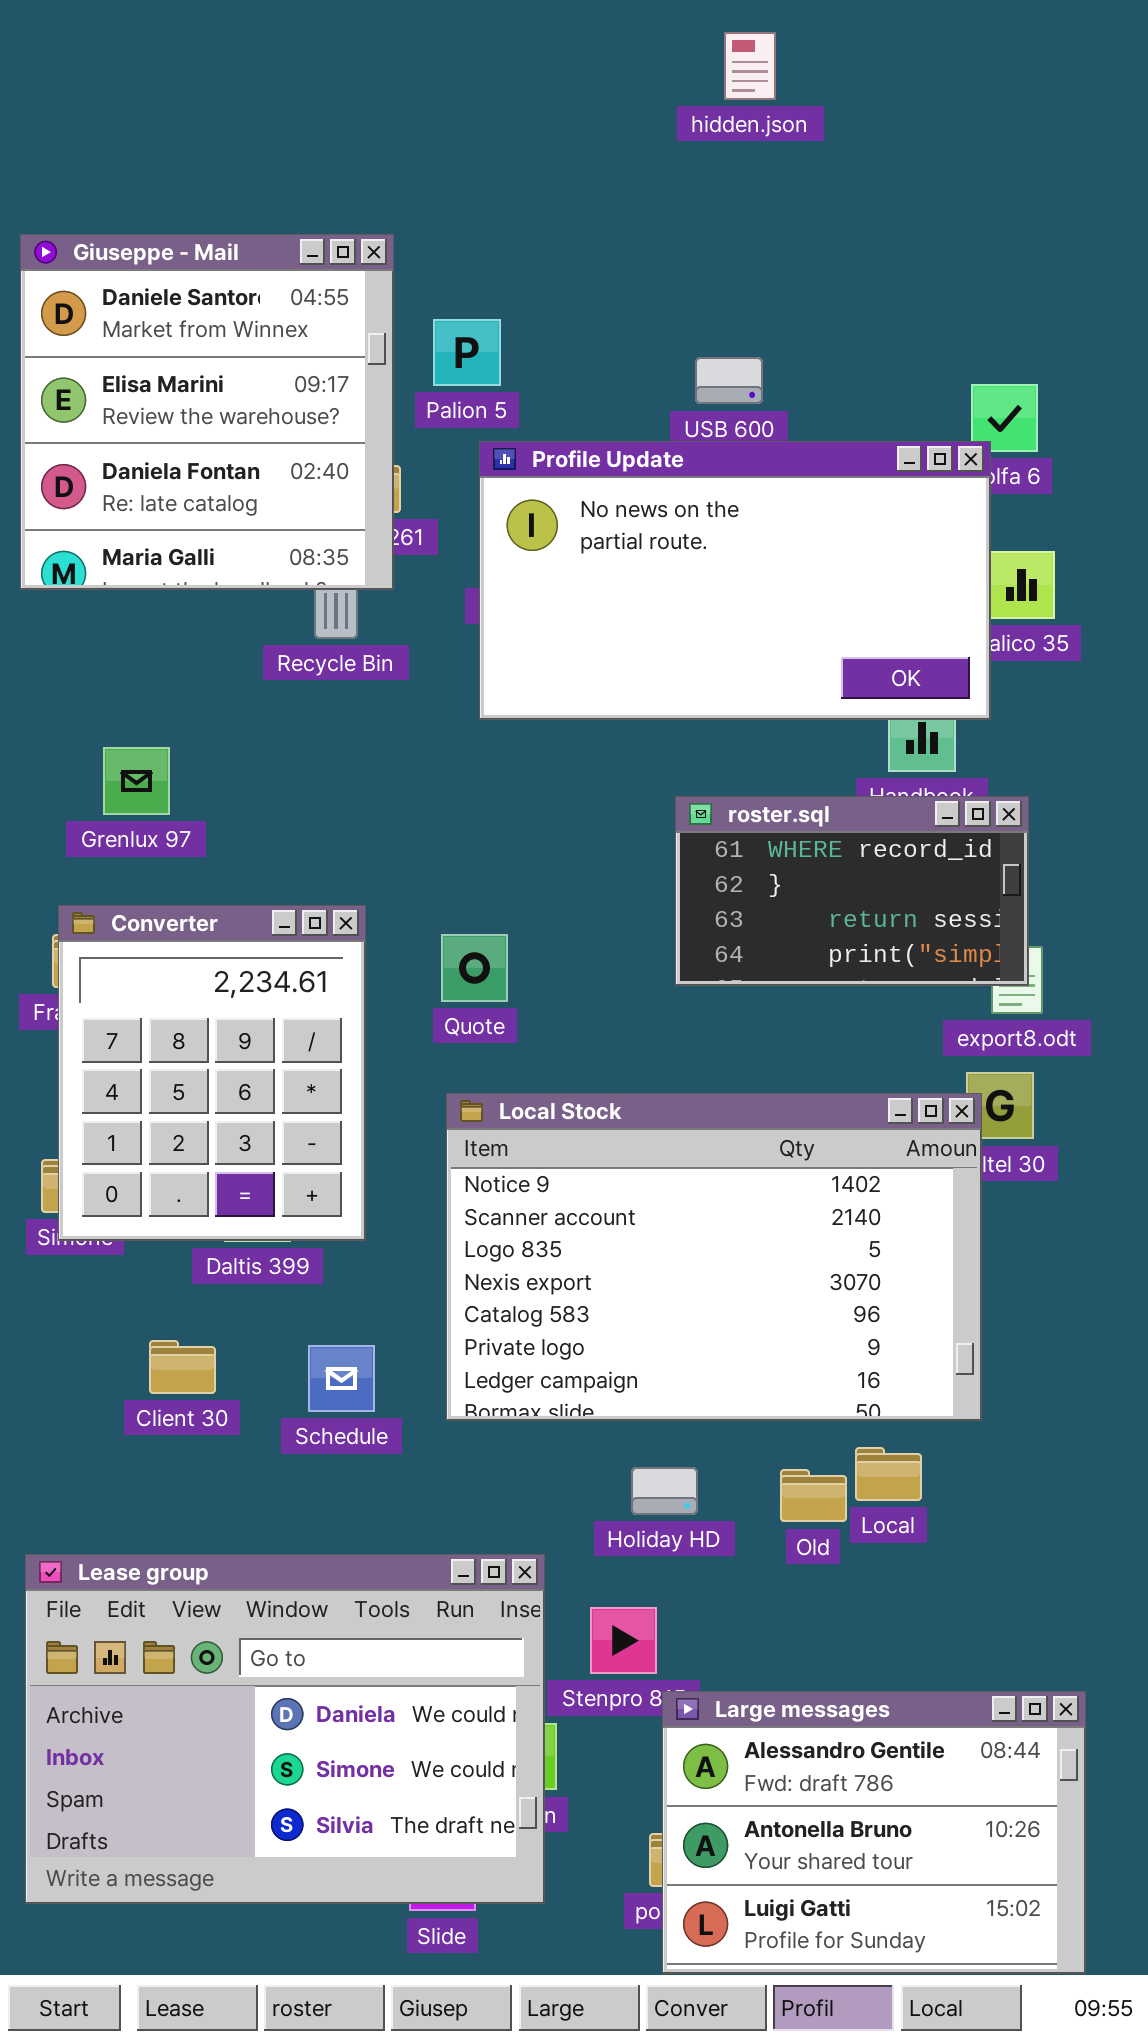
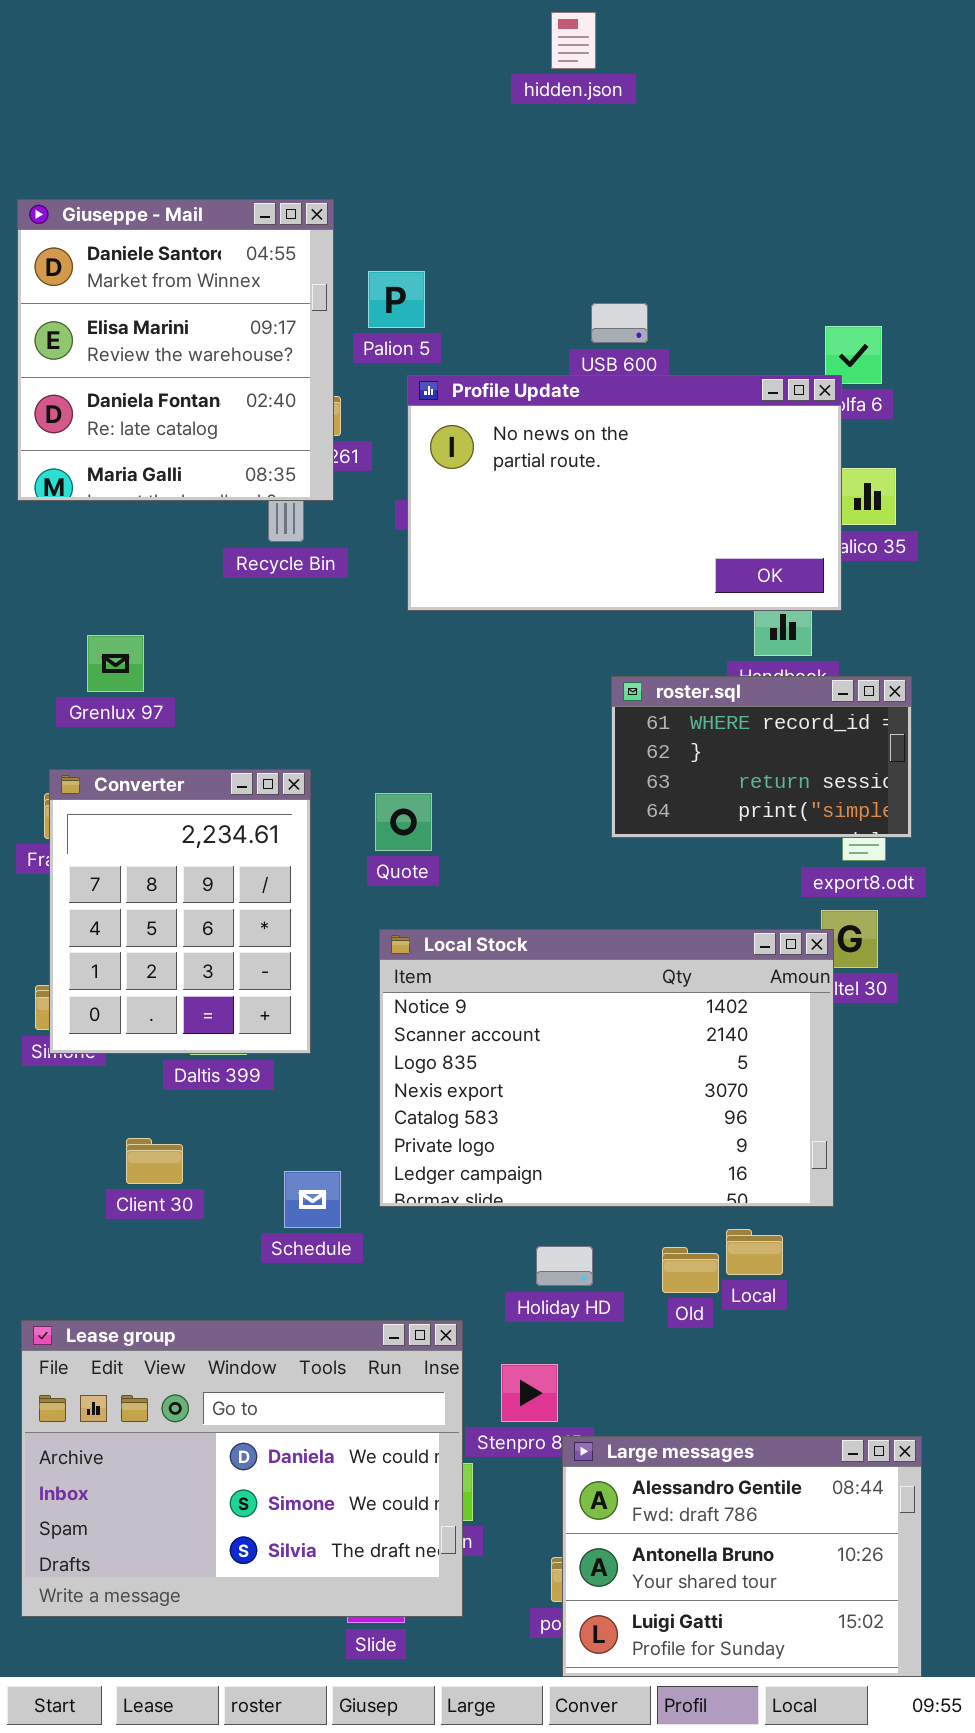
hidden.json: [724,32,776,100] -> [551,12,596,69], moved
roster.sql: [675,796,1029,986] -> [611,676,912,838], moved
Schedule: [308,1345,375,1412] -> [284,1171,341,1228], moved

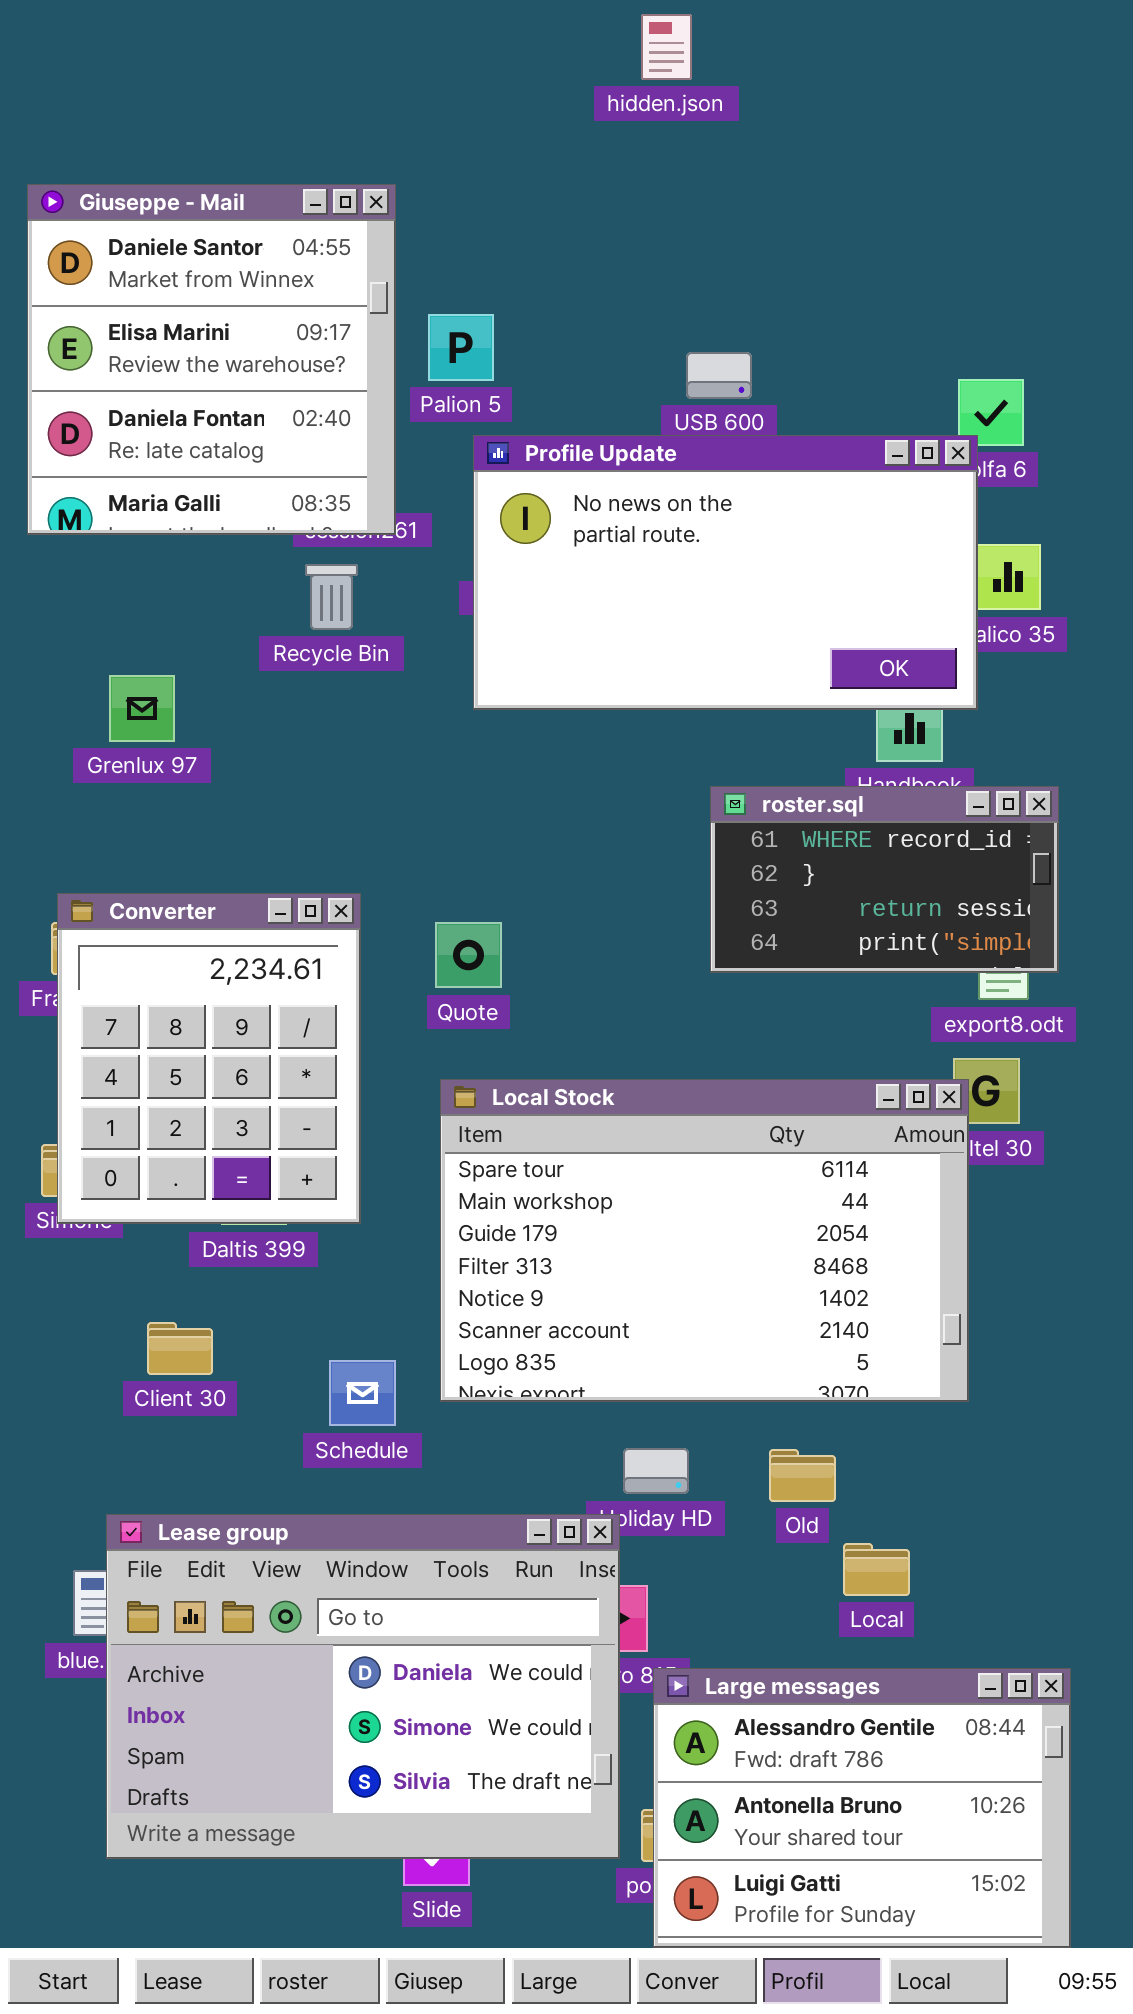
Giuseppe - Mail: [17,199,334,501] -> [27,184,396,535], moved
Grenlux 97: [87,635,144,692] -> [109,675,175,742], moved
Local Stock: [379,929,834,1207] -> [440,1079,969,1402], scrolled up 4 rows
Local: [726,1229,783,1275] -> [843,1543,910,1596], moved
Lease group: [21,1320,463,1617] -> [106,1514,620,1859], moved

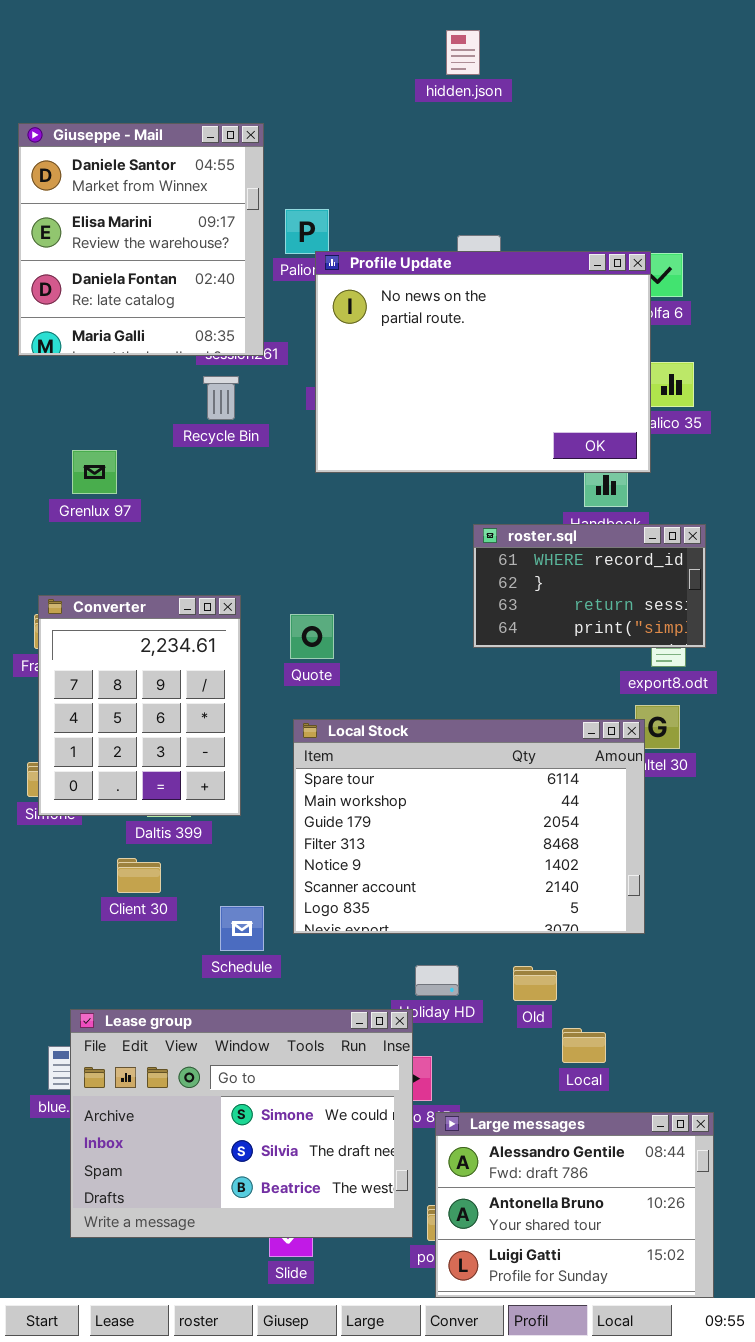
hidden.json: [641,14,692,80] -> [446,30,480,75], moved
Profile Update: [473,435,978,710] -> [315,251,651,473], resized
Client 30: [147,1322,213,1375] -> [117,858,161,893], moved
Lease group: [106,1514,620,1859] -> [70,1009,413,1238], scrolled down 1 row

